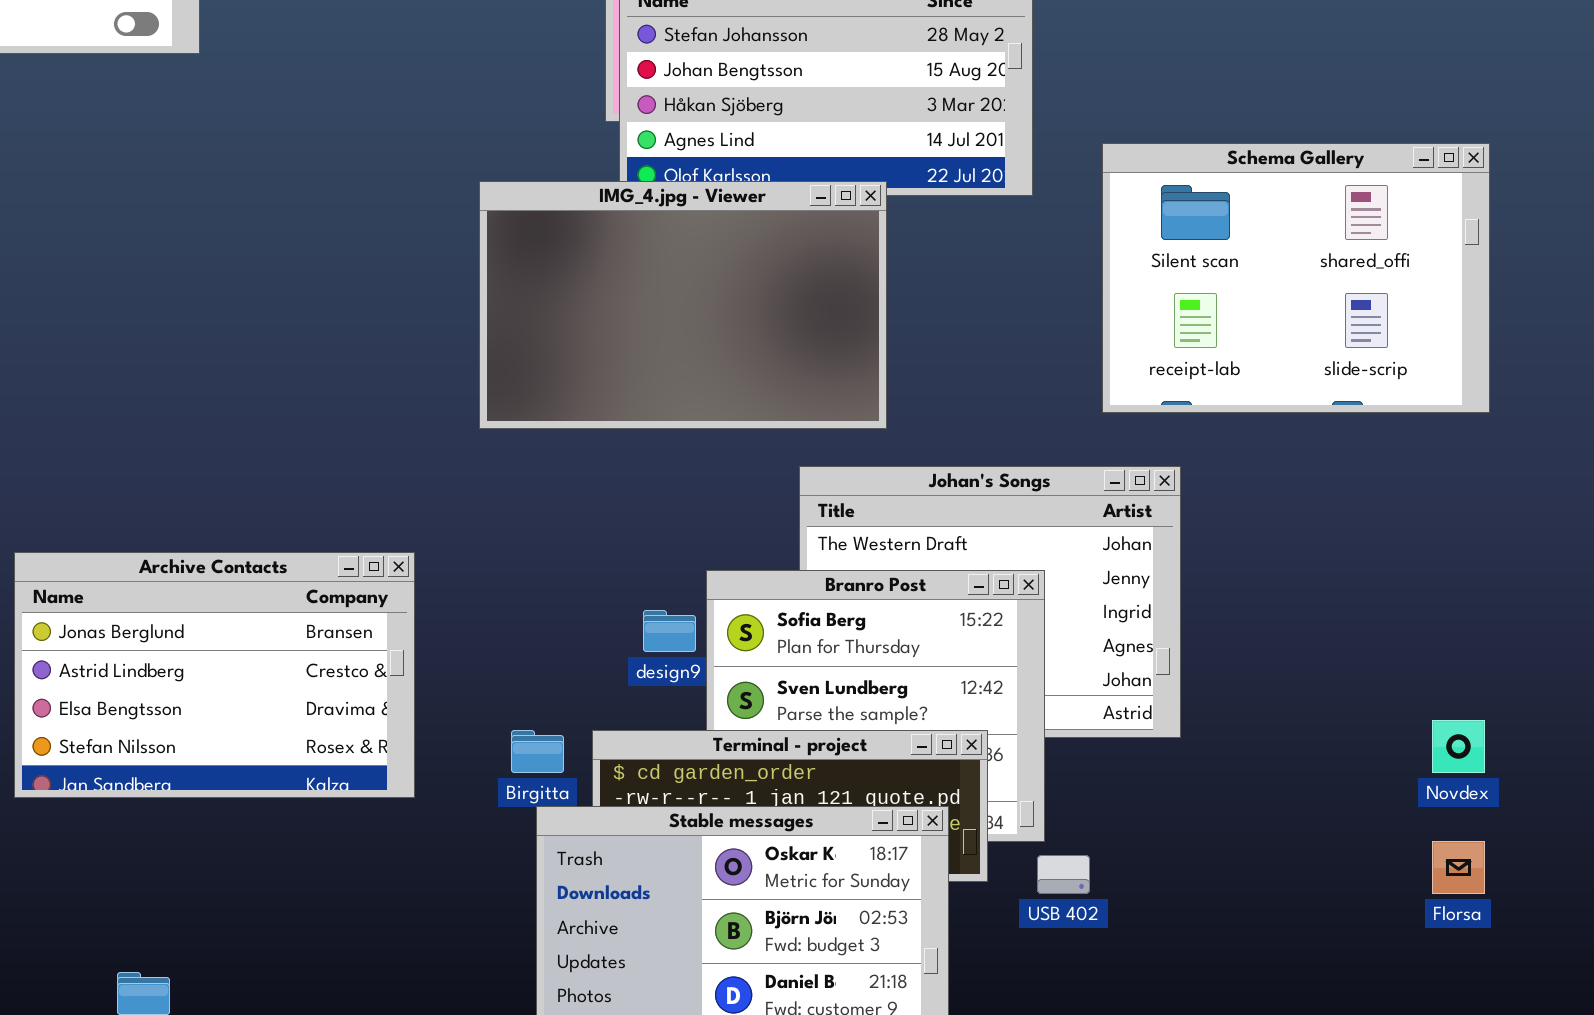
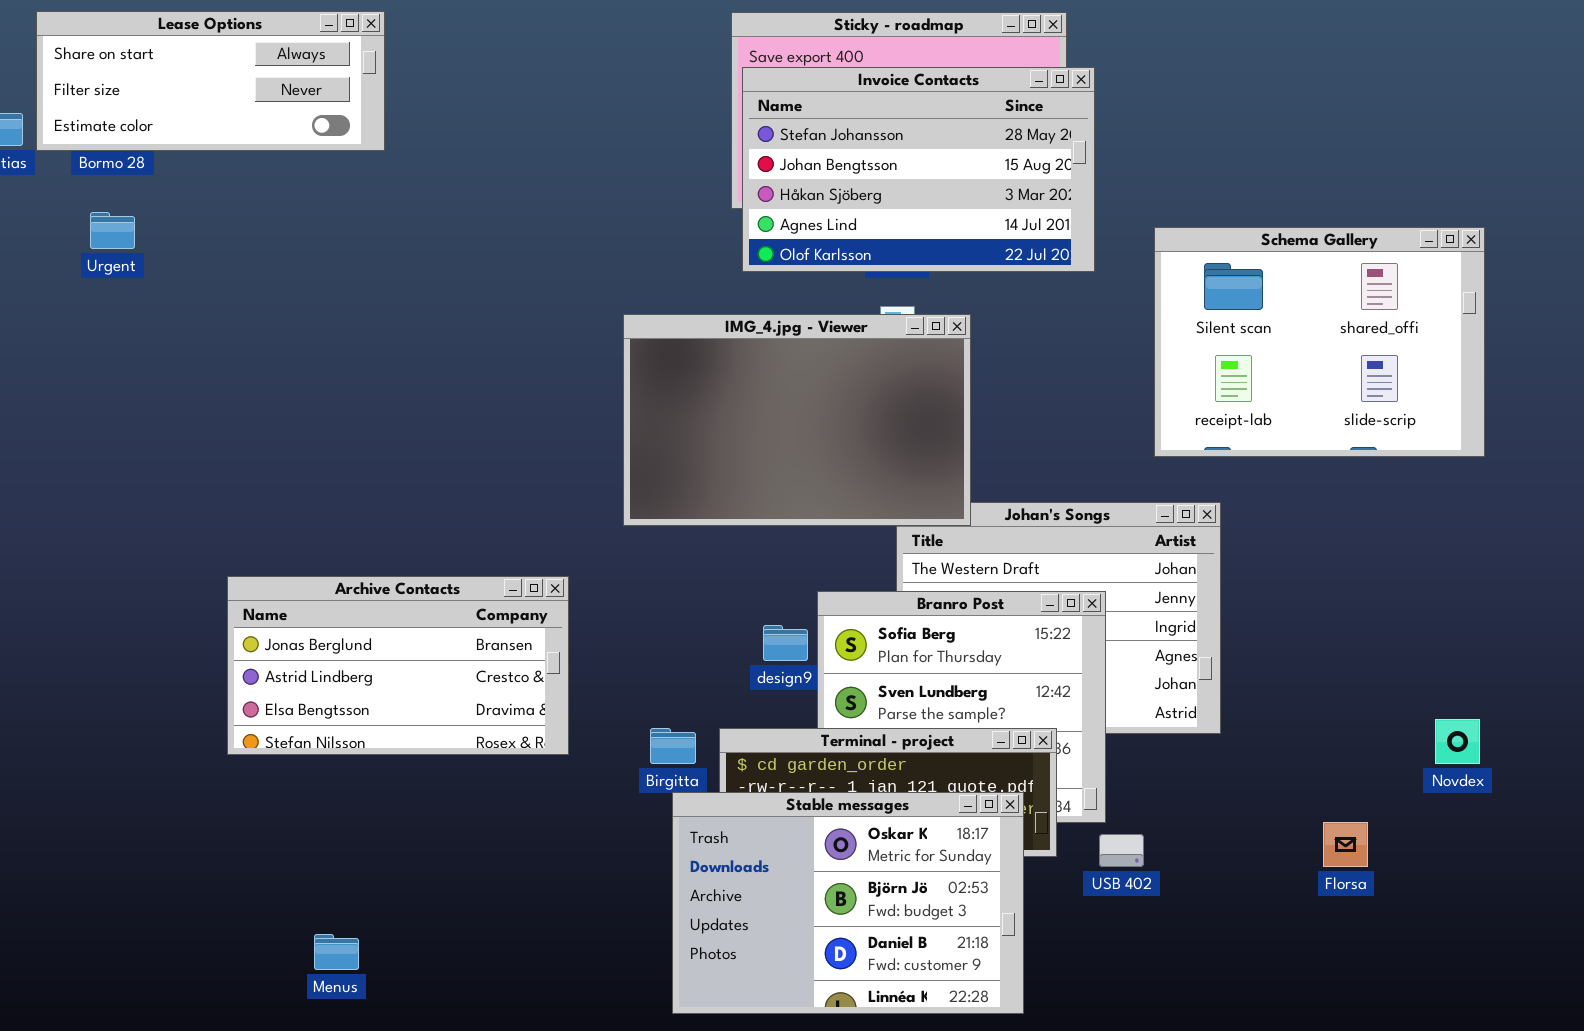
IMG_4.jpg - Viewer: [479,181,887,429] -> [623,314,971,526], moved
Archive Contacts: [14,552,415,798] -> [227,576,569,755], resized
Florsa: [1432,841,1485,894] -> [1323,822,1368,867], moved

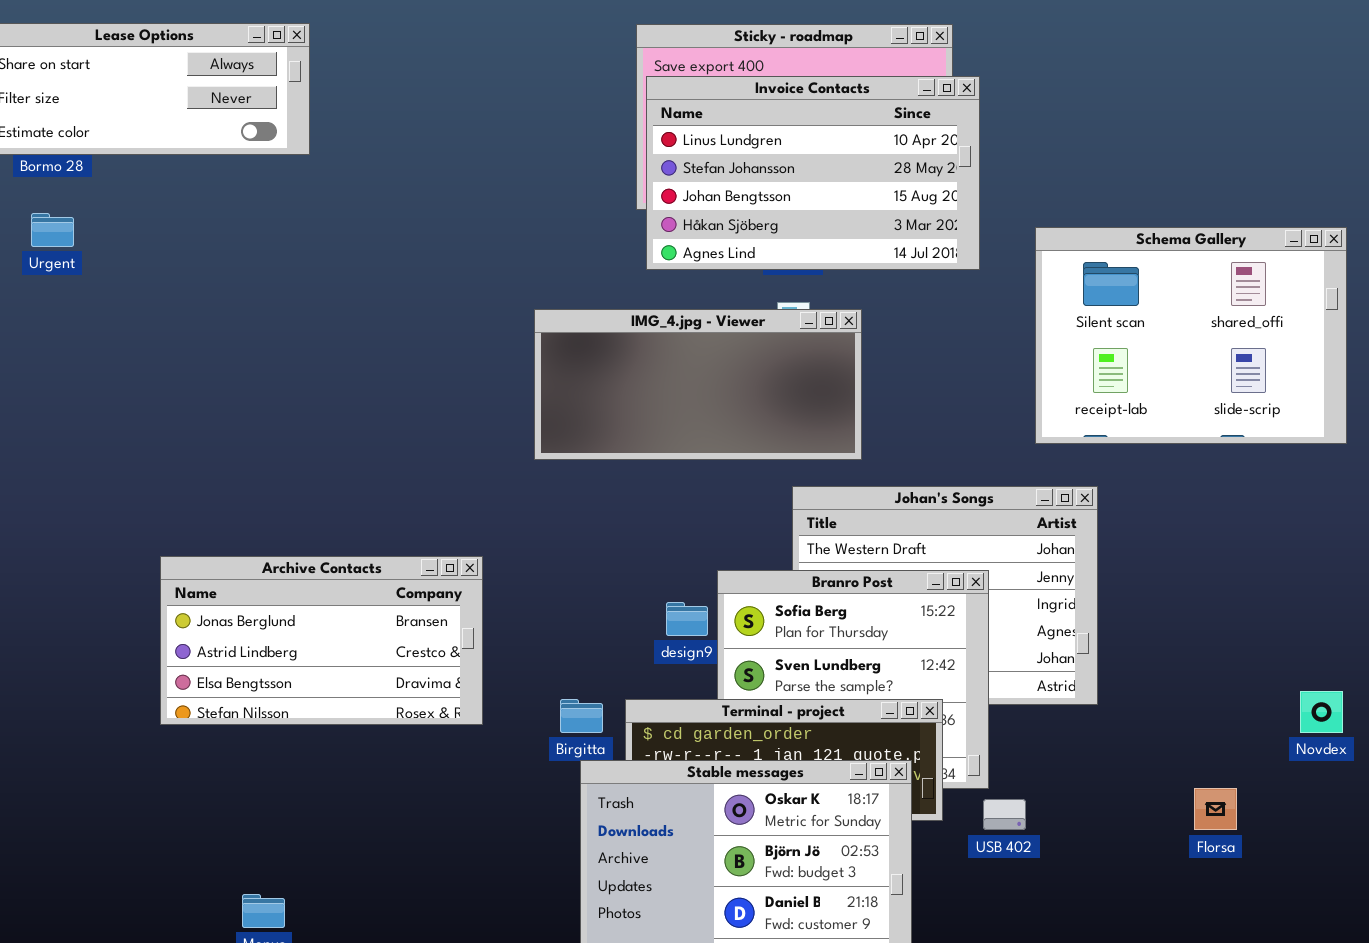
Invoice Contacts: [742,67,1095,272] -> [646,76,980,270], scrolled up 1 row
IMG_4.jpg - Viewer: [623,314,971,526] -> [534,309,862,460], resized

